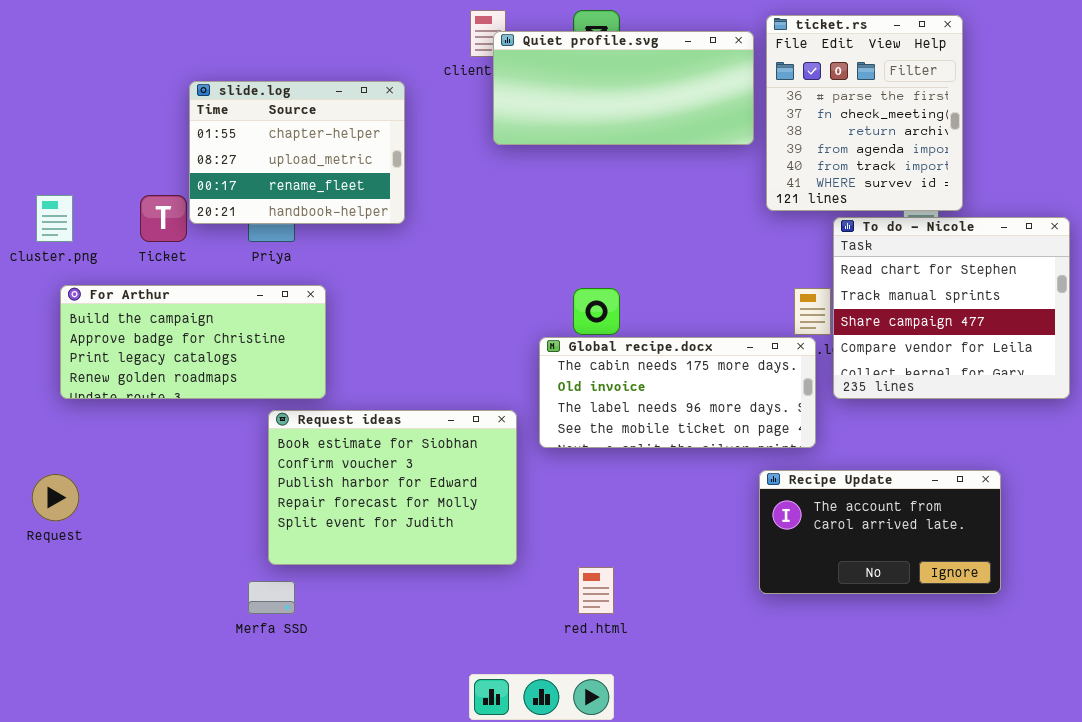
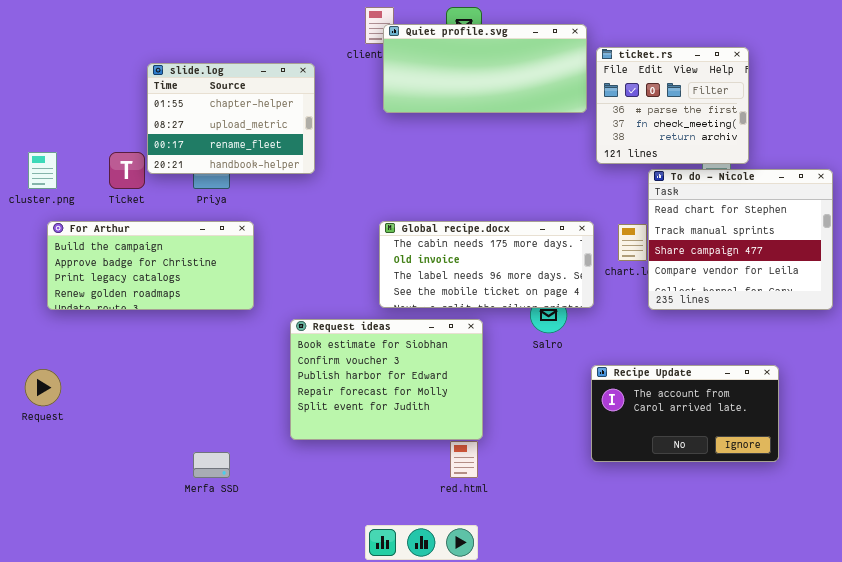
ticket.rs: [766,15,963,211] -> [596,47,749,164], resized
Global recipe.docx: [539,337,816,448] -> [379,221,594,308], moved
Request ideas: [268,410,517,565] -> [290,319,483,440], moved

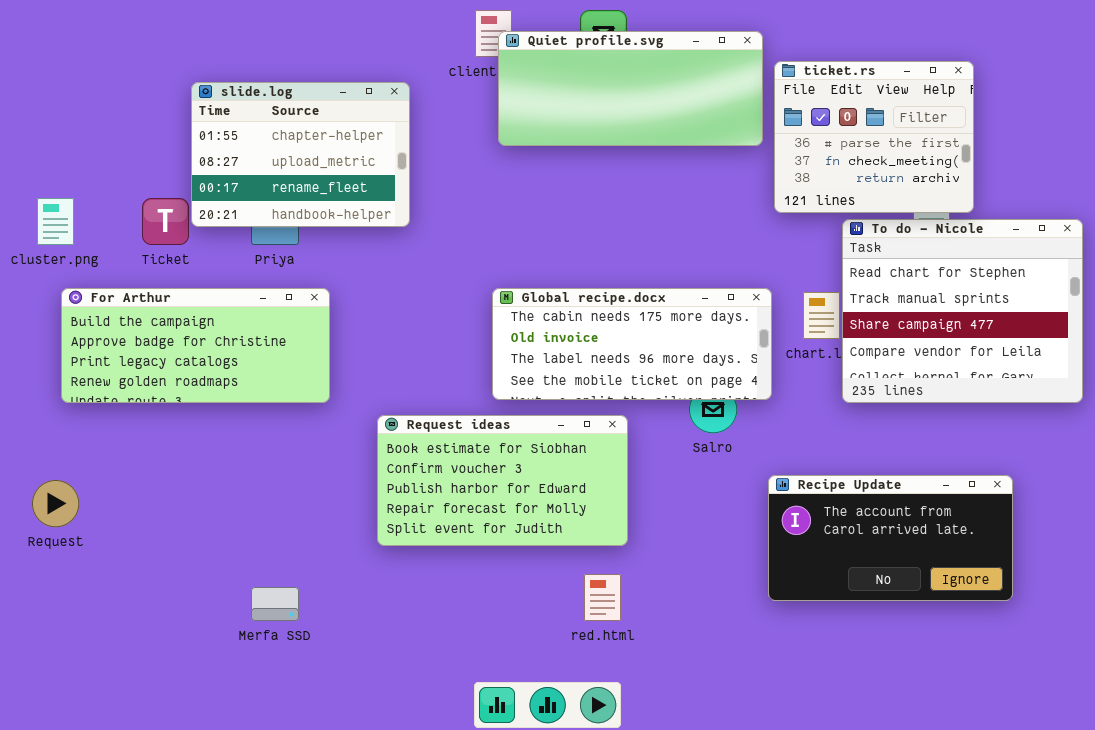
Request ideas: [290,319,483,440] -> [377,415,628,546], resized

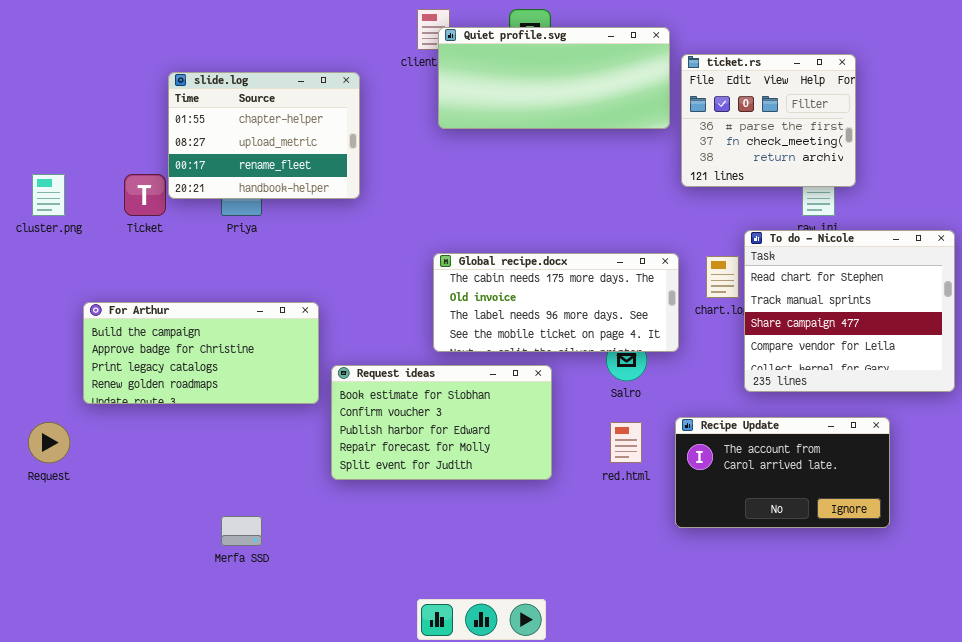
To do - Nicole: [842,219,1083,403] -> [744,230,955,392], moved
For Arthur: [61,288,330,403] -> [83,302,319,404], moved
red.html: [584,574,621,621] -> [610,422,642,463], moved

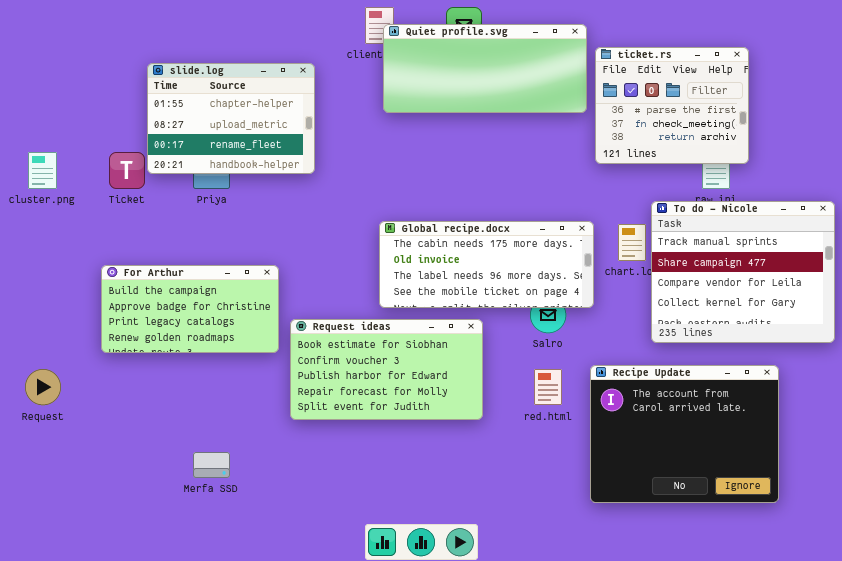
To do - Nicole: [744,230,955,392] -> [651,201,835,343], scrolled down 1 row
For Arthur: [83,302,319,404] -> [101,265,279,353], resized
Recipe Update: [675,417,890,528] -> [590,365,779,503], resized

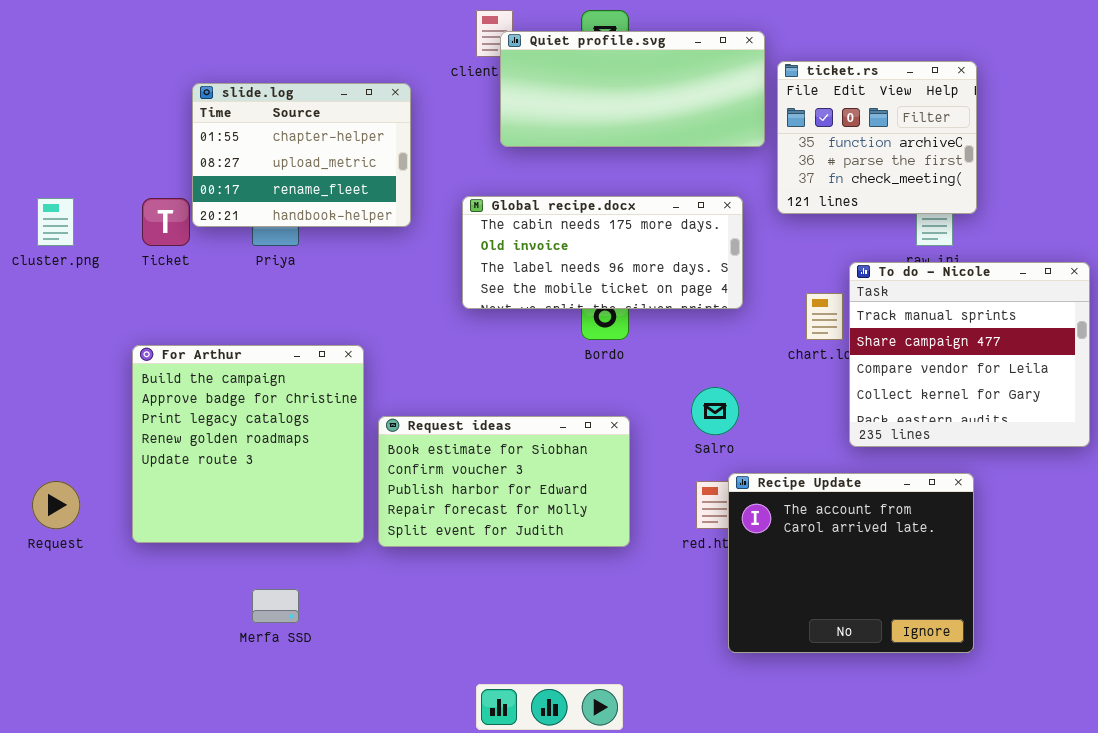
ticket.rs: [595,47,749,164] -> [777,61,977,214], scrolled up 1 row
Global recipe.docx: [379,221,594,308] -> [462,196,743,309], moved
For Arthur: [101,265,279,353] -> [132,345,364,543], resized
Recipe Update: [590,365,779,503] -> [728,473,974,653], moved

